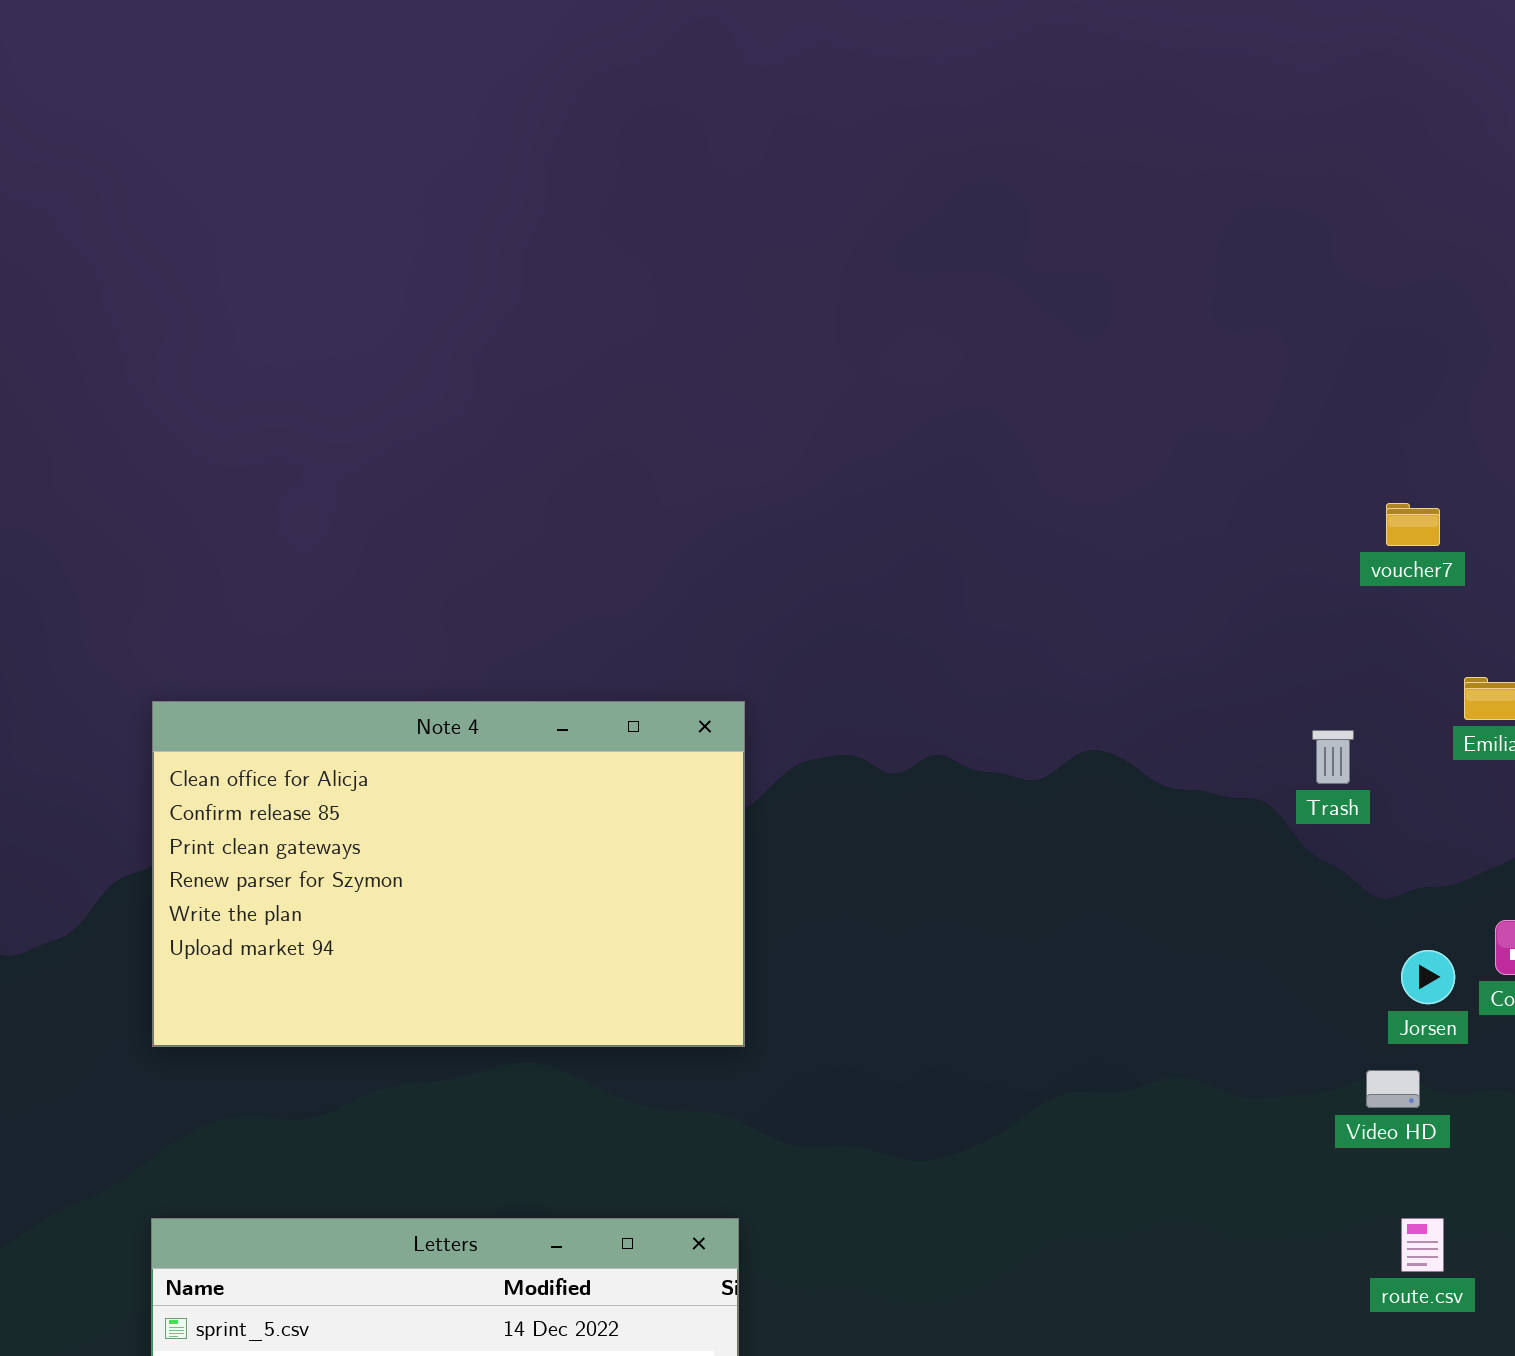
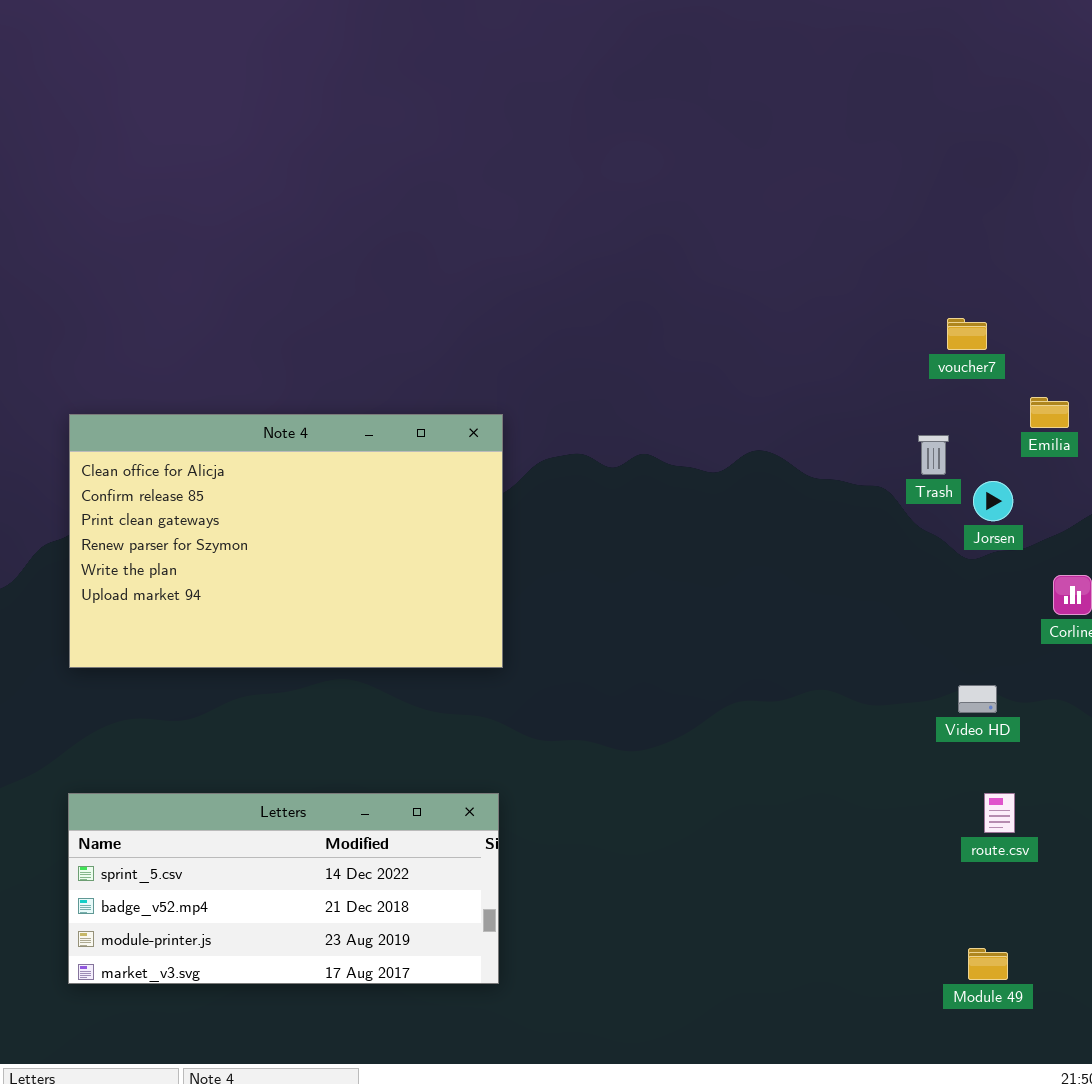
voucher7: [1386,503,1440,546] -> [947,318,987,350], moved
Jorsen: [1401,950,1455,1004] -> [973,481,1013,521], moved

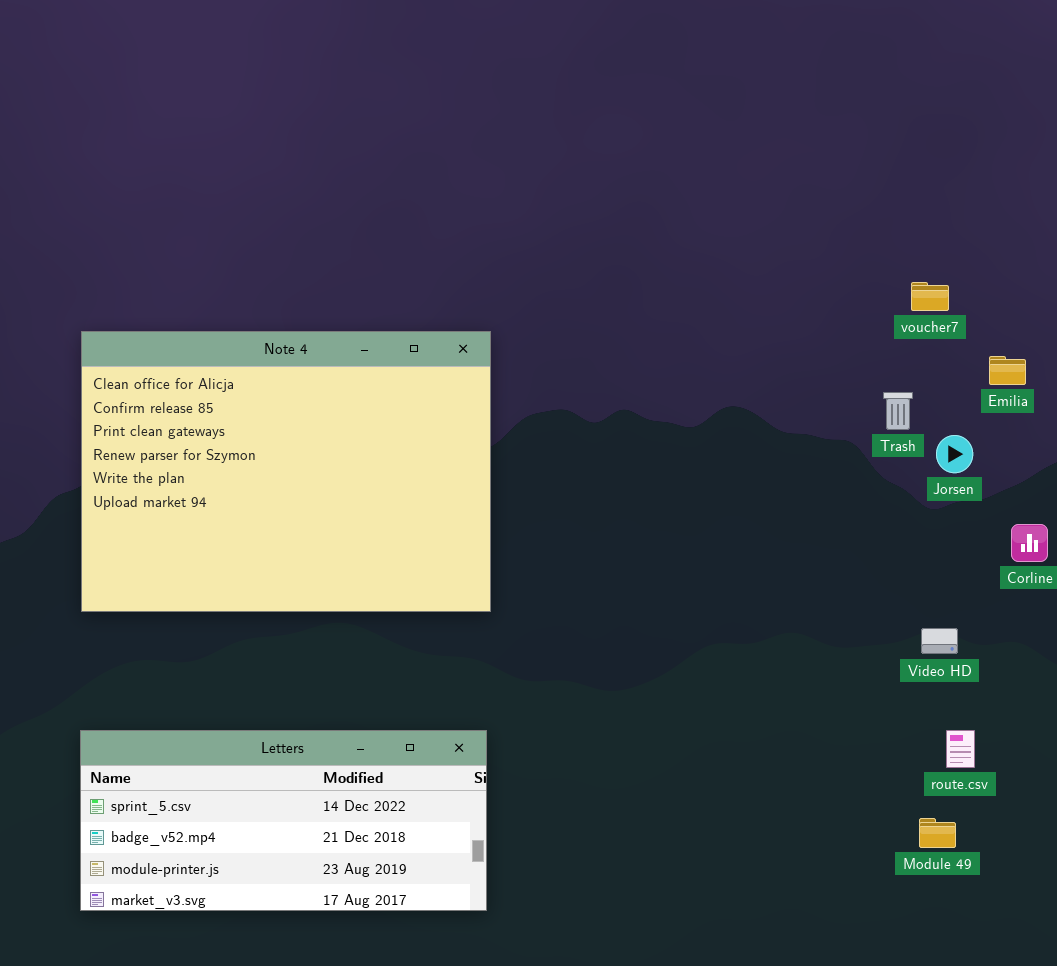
Note 4: [69,414,503,668] -> [81,331,491,612], resized
Module 49: [968,948,1008,980] -> [919,818,956,848], moved

